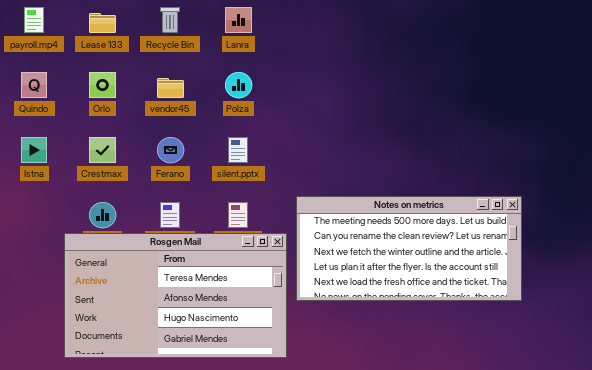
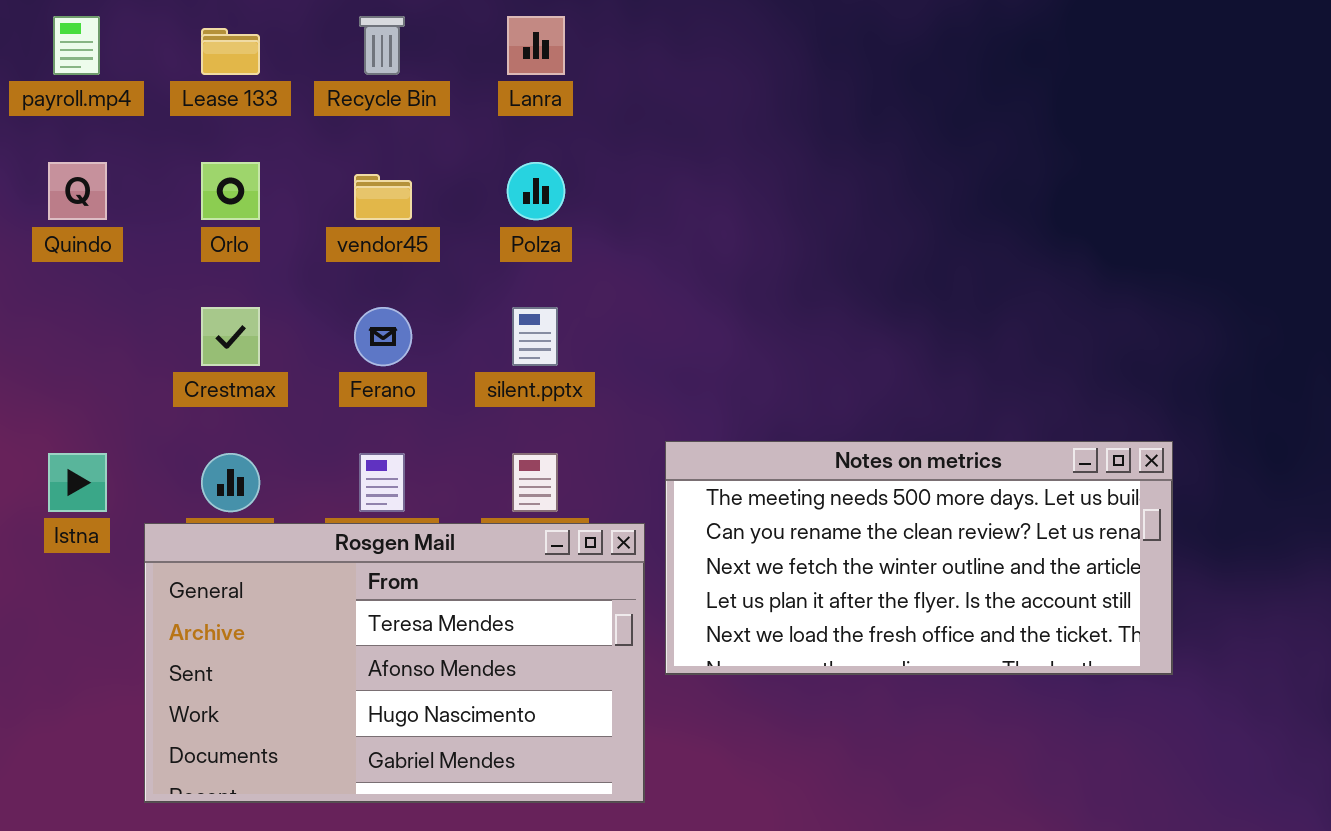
Istna: [21,137,47,163] -> [48,453,107,512], moved

